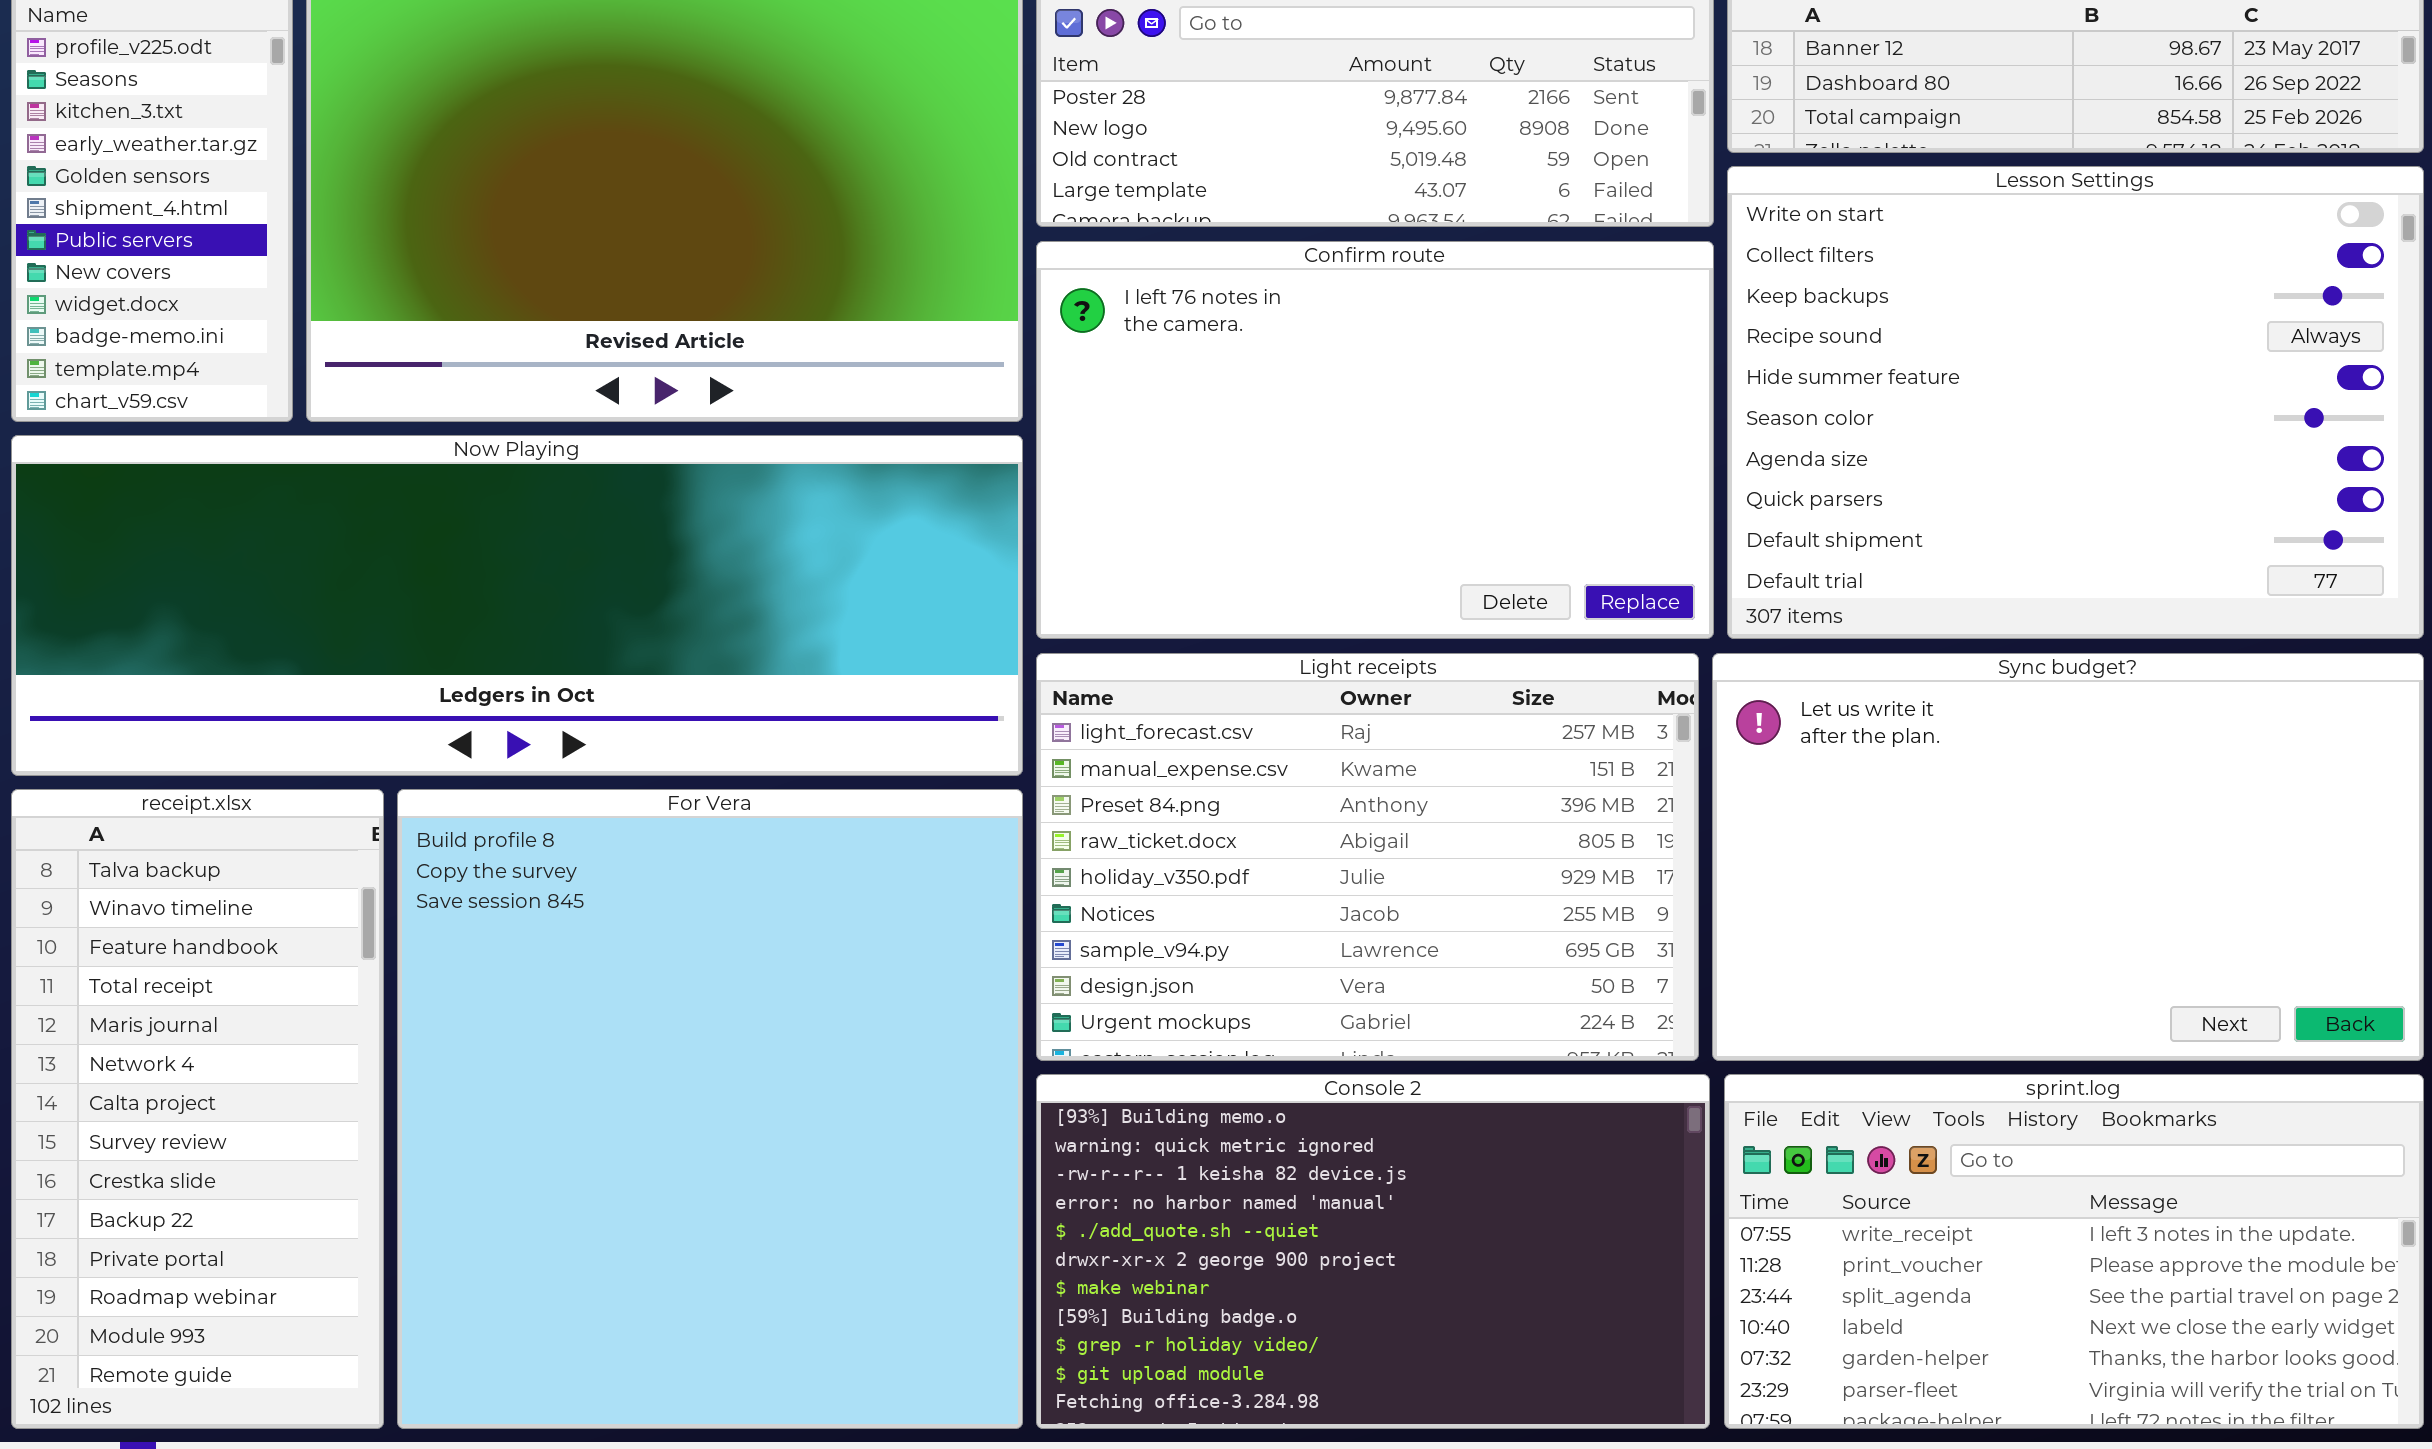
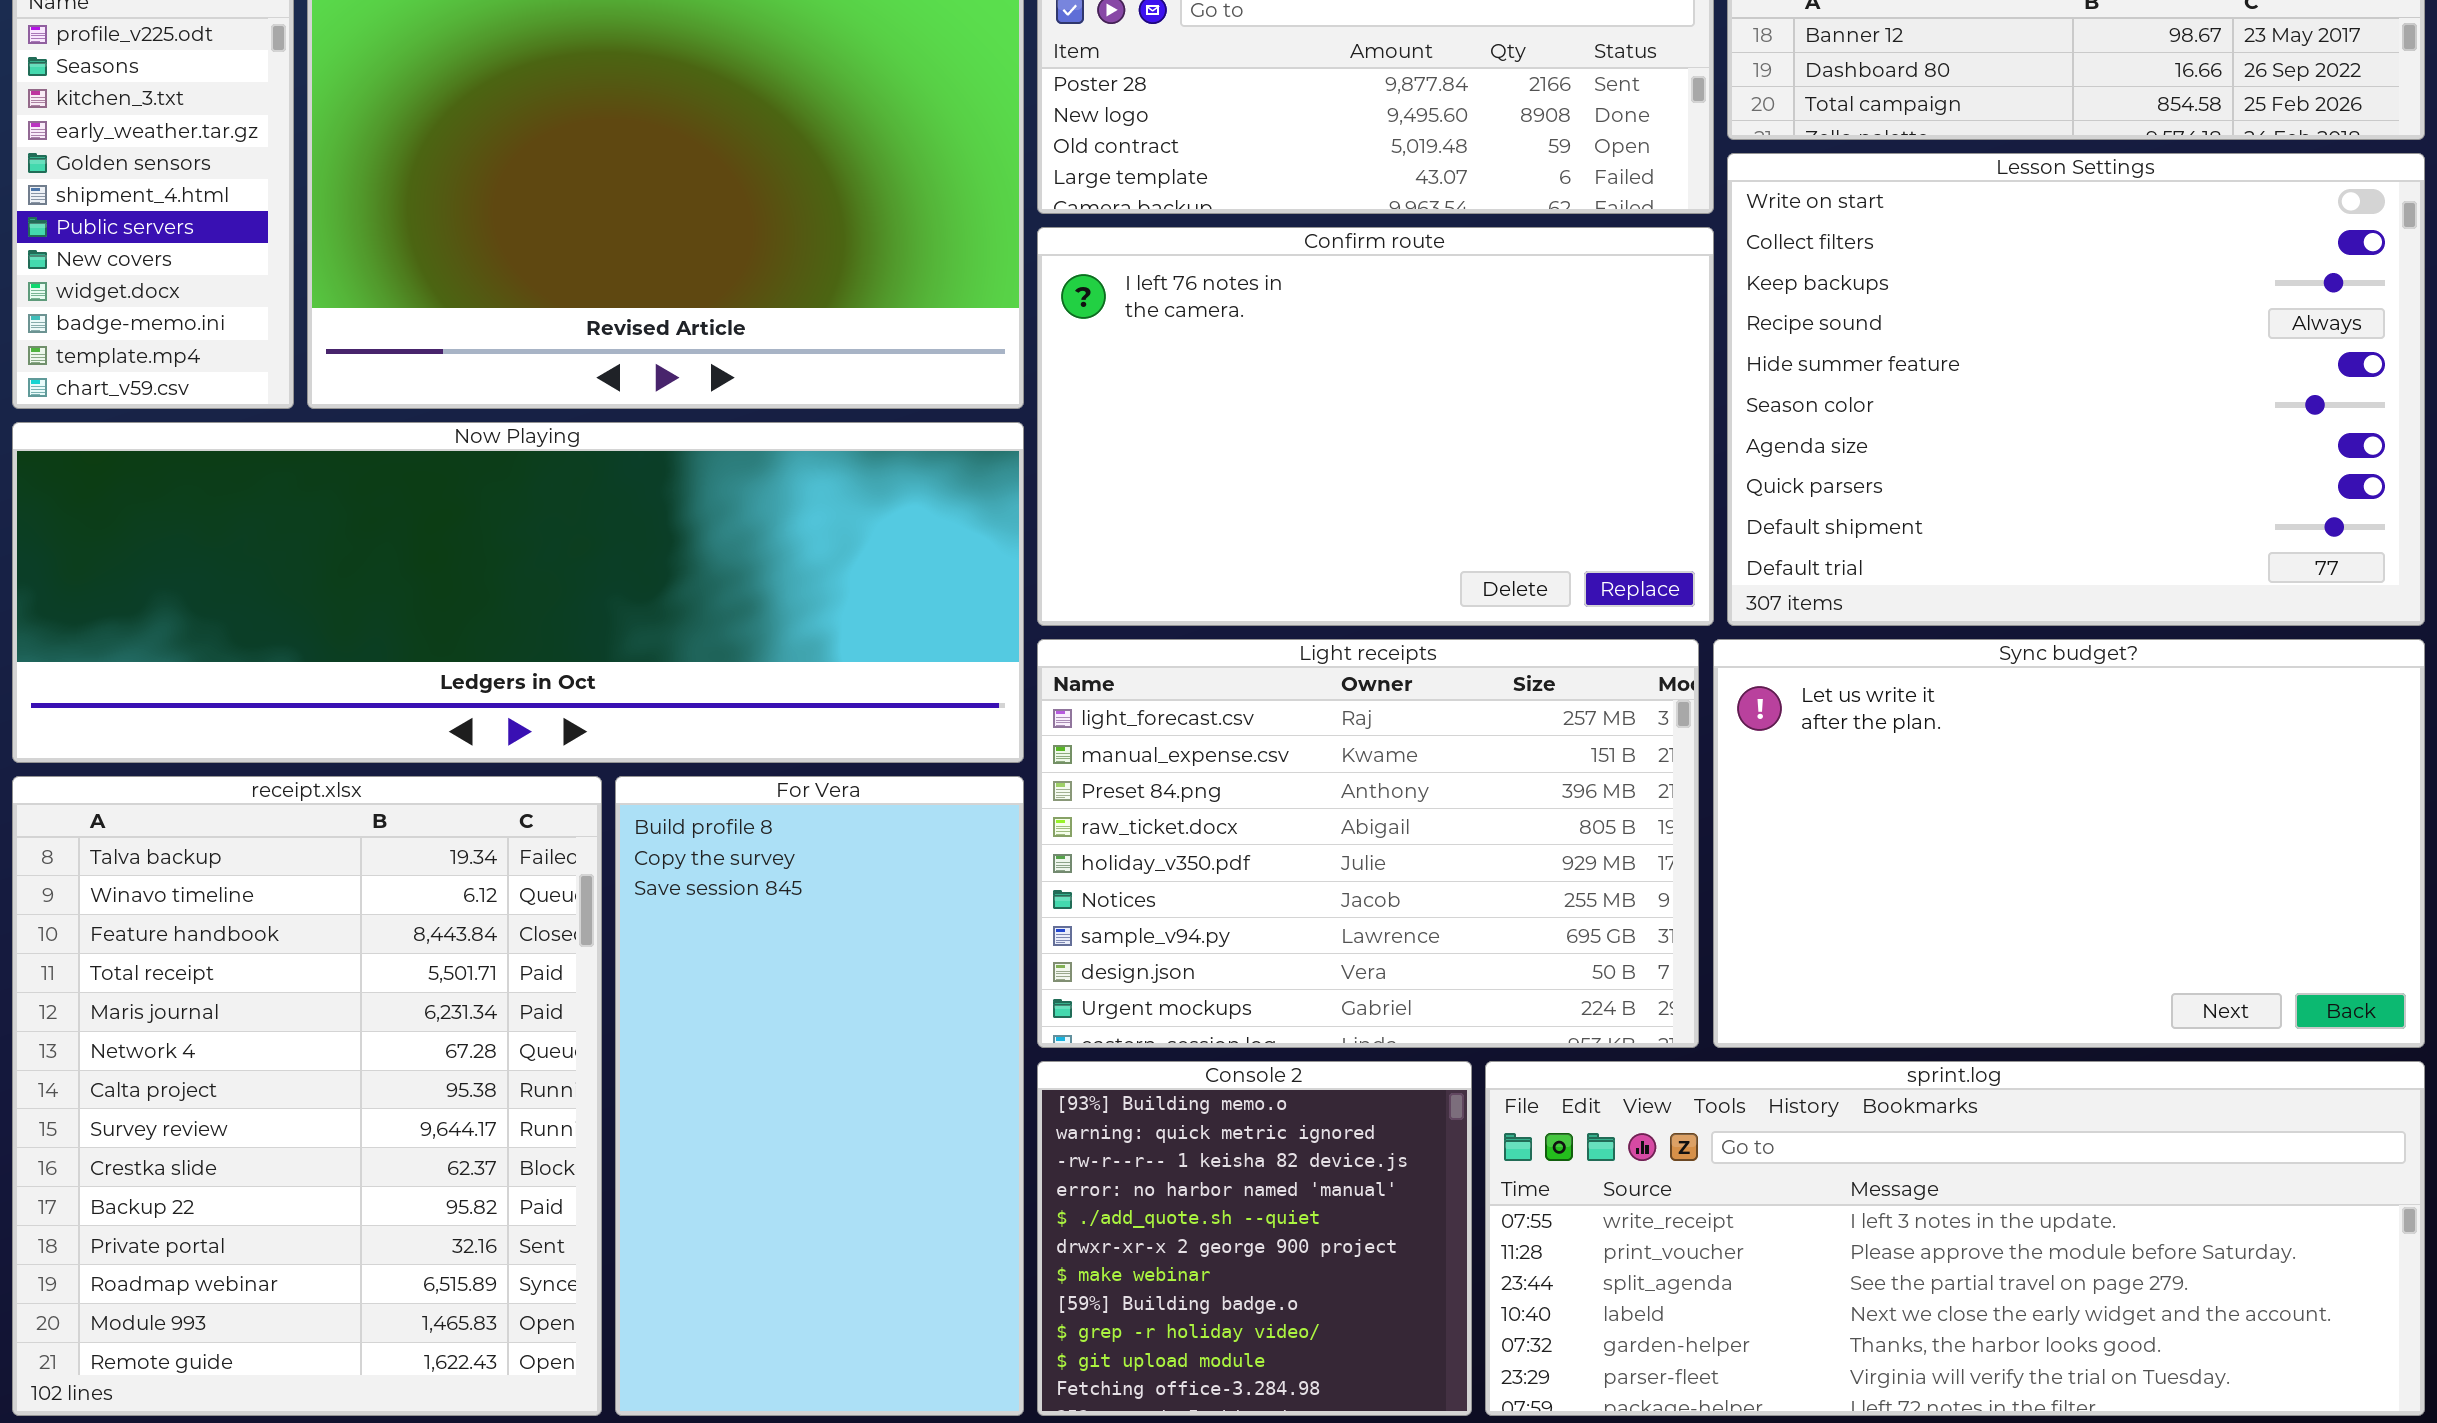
receipt.xlsx: [11,789,384,1429] -> [12,776,602,1416], resized
For Vera: [397,789,1023,1429] -> [615,776,1024,1416], resized
Console 2: [1036,1074,1710,1429] -> [1037,1061,1472,1416], resized
sprint.log: [1724,1074,2424,1429] -> [1485,1061,2425,1416], resized

